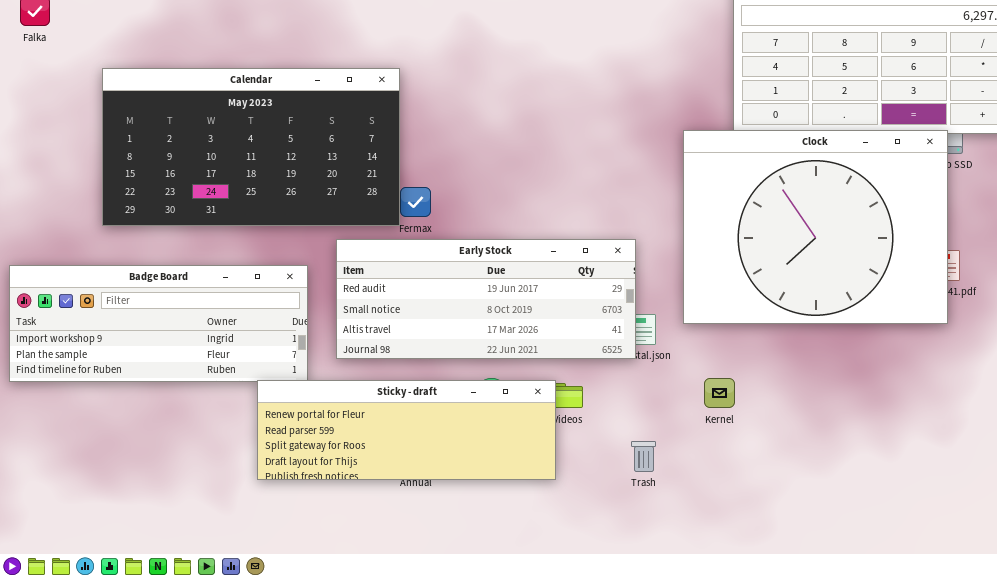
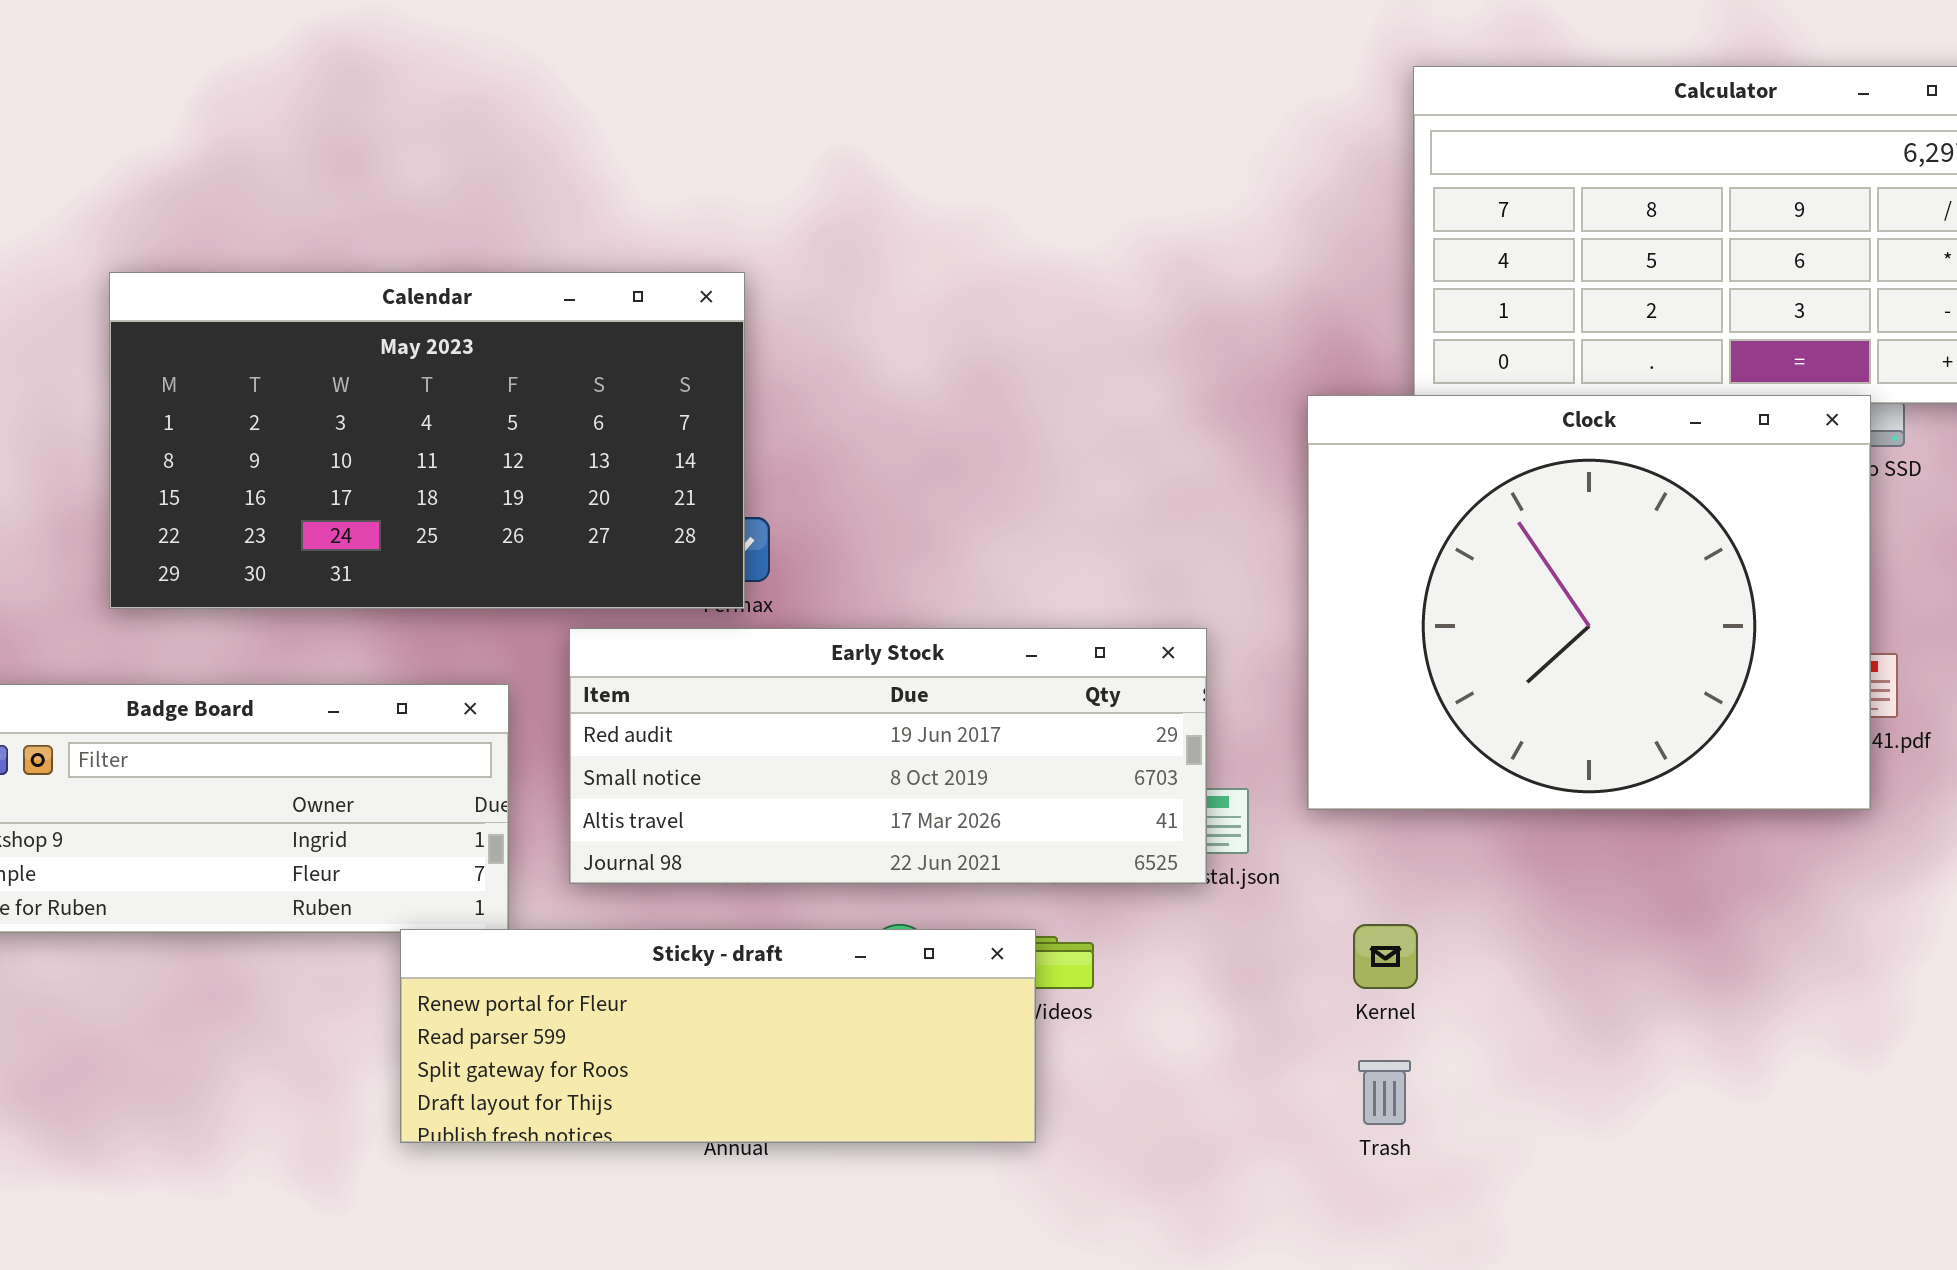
Calendar: [102,68,400,226] -> [109,272,745,609], moved
Trash: [631,441,656,472] -> [1358,1060,1411,1125], moved

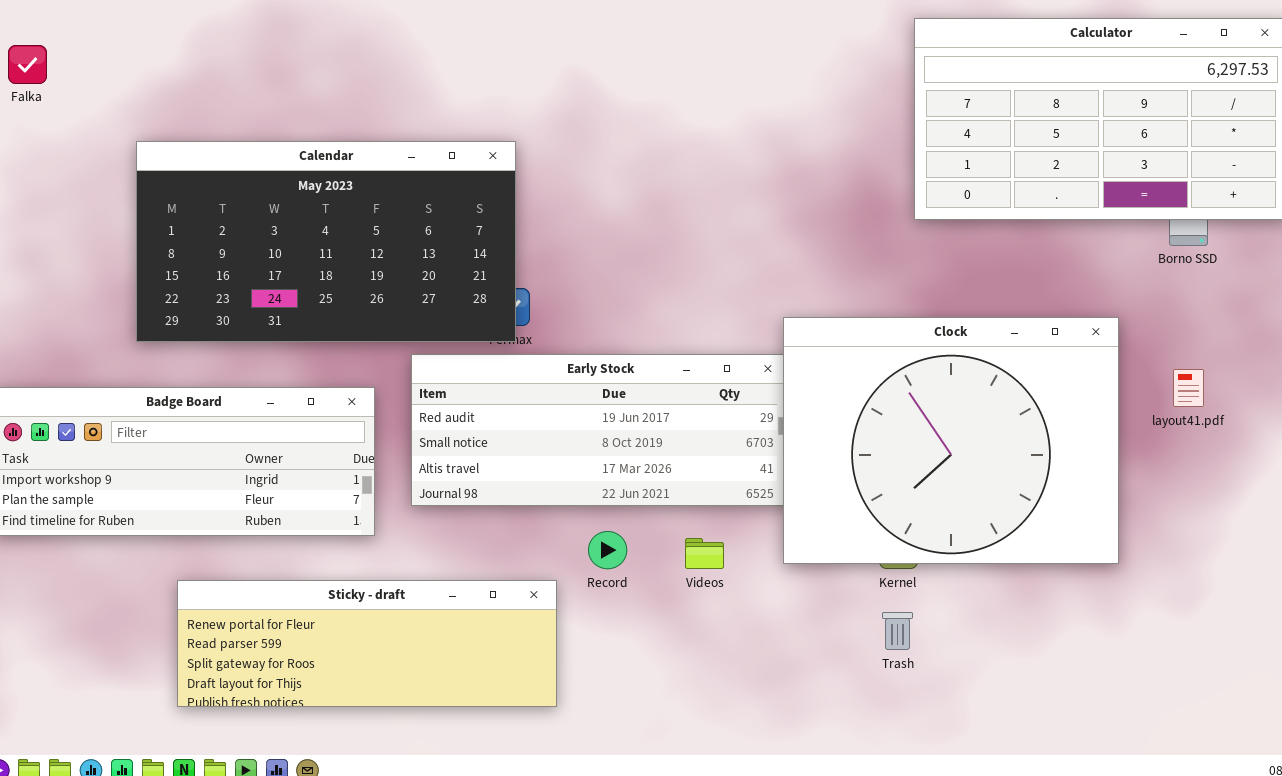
Clock: [1307,395,1871,810] -> [783,317,1119,564], moved
Sticky - draft: [400,929,1036,1143] -> [177,580,557,707], moved

